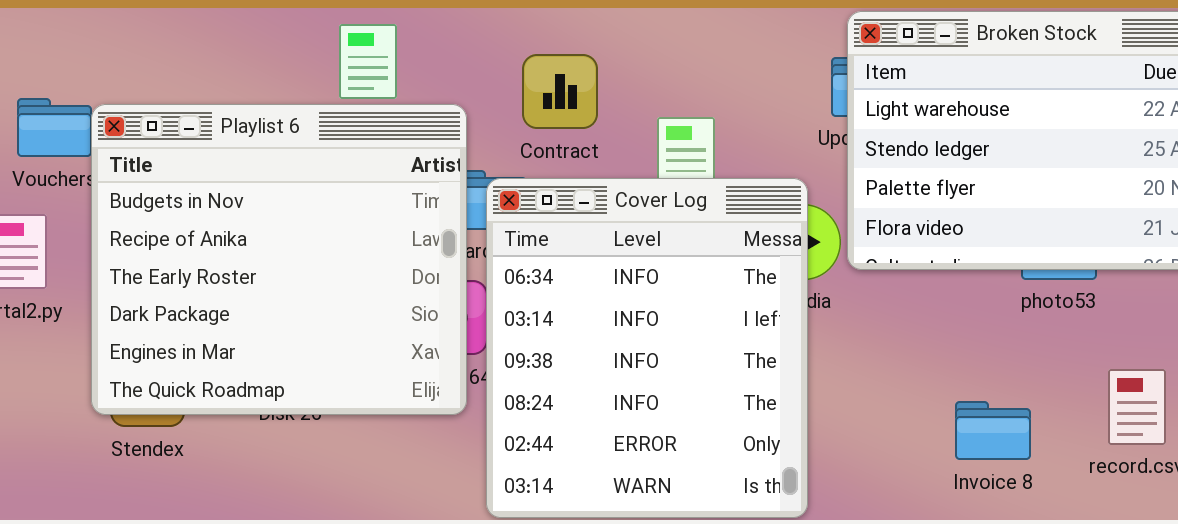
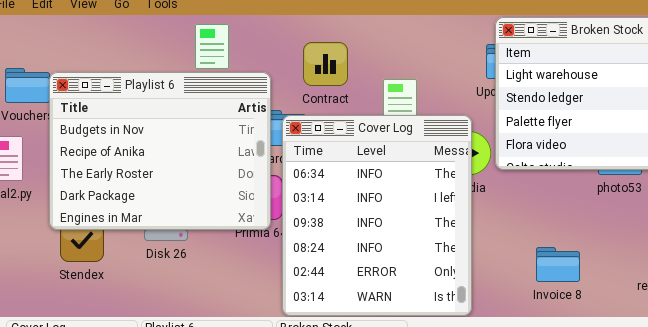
Playlist 6: [91,104,467,415] -> [49,72,271,230], resized
Invoice 8: [955,401,1031,460] -> [536,247,580,282], moved

